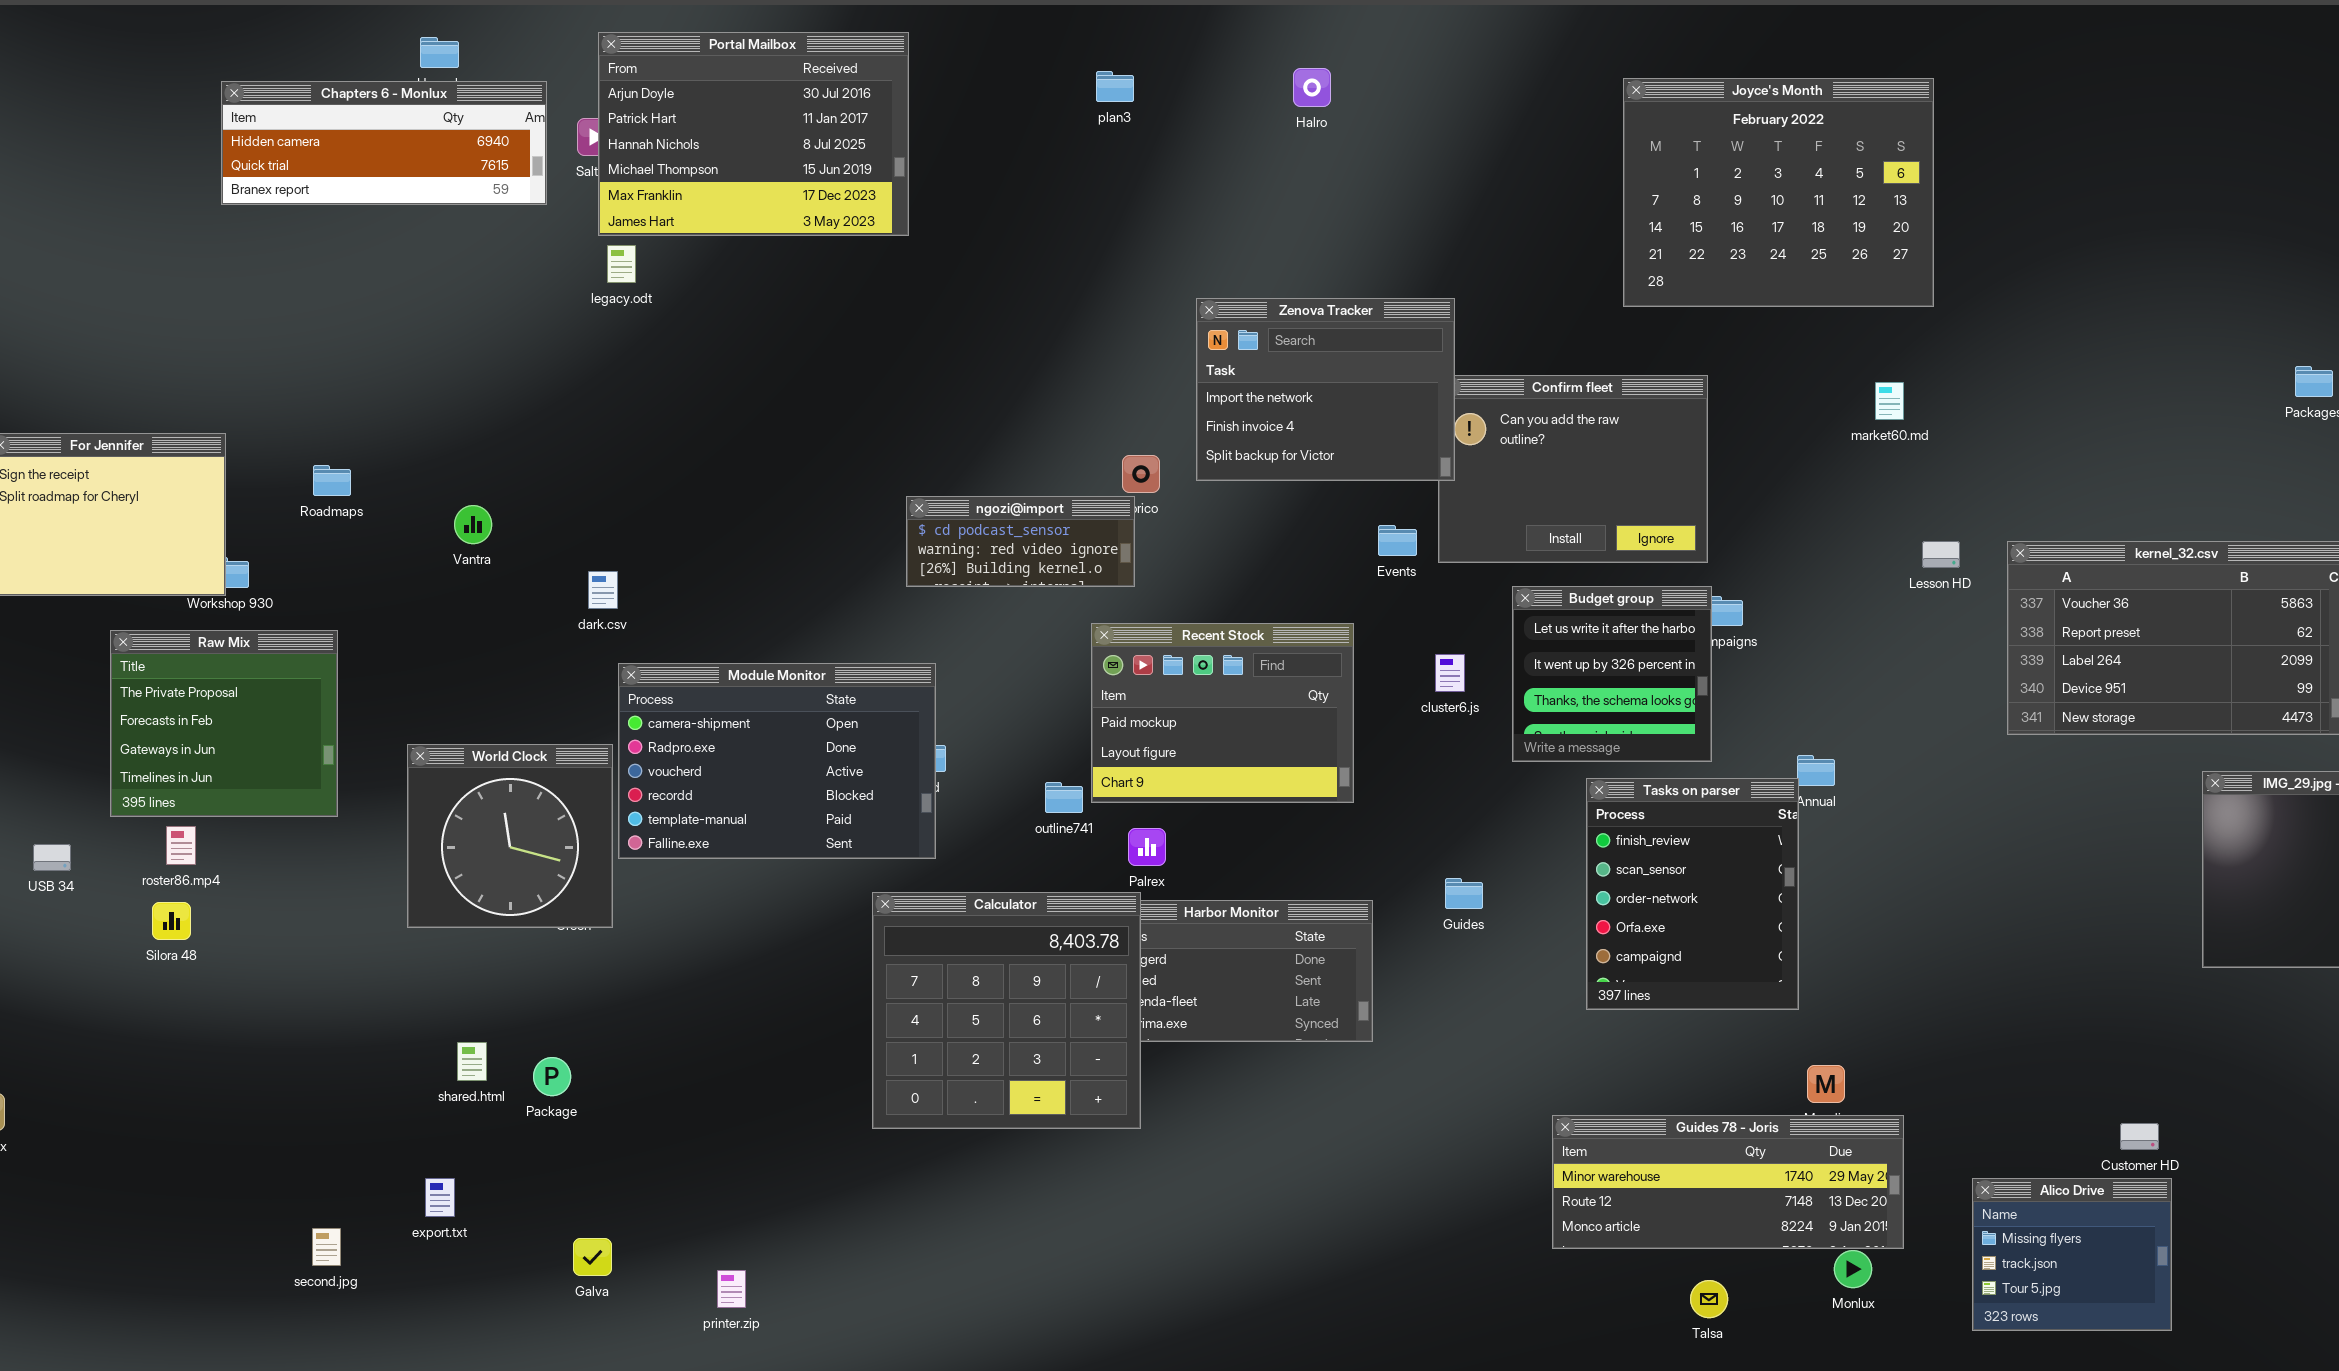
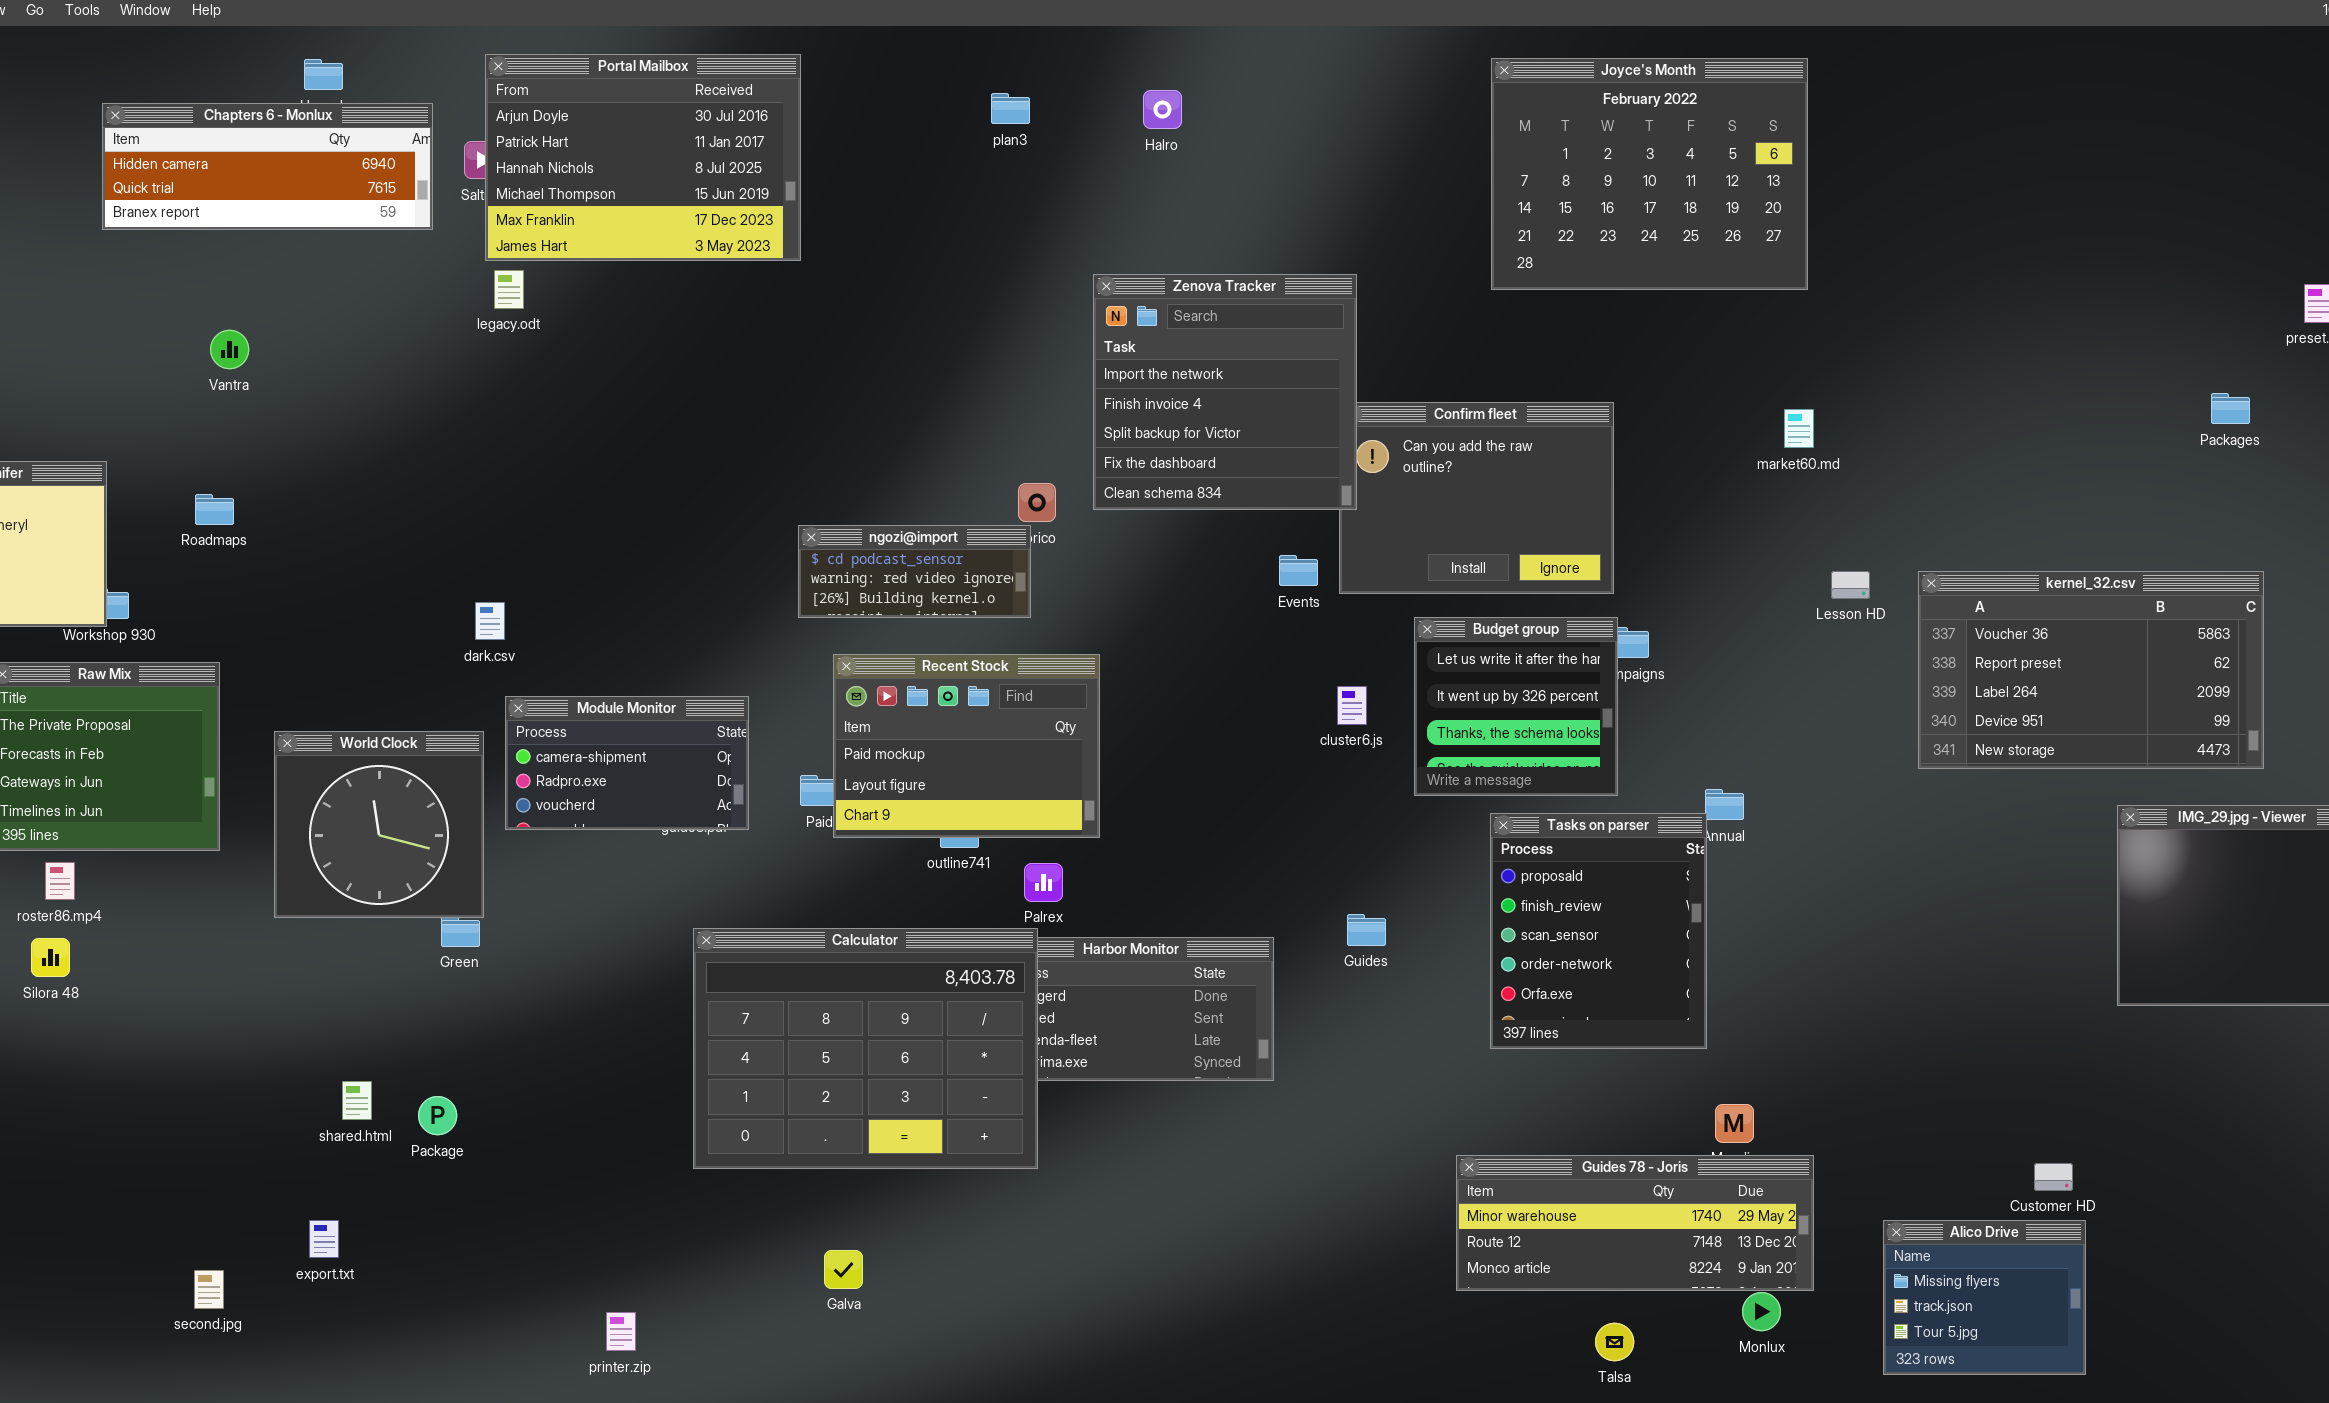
Halro: [1293,68,1331,107] -> [1143,90,1182,129], moved
Joyce's Month: [1623,78,1934,307] -> [1491,58,1808,290], moved
Zenova Tracker: [1196,298,1455,481] -> [1093,274,1357,510], resized
Vantra: [454,505,492,544] -> [210,330,249,369], moved
Recent Stock: [1091,623,1354,803] -> [833,654,1100,838], moved
Module Monitor: [618,663,936,859] -> [505,696,749,830], resized
World Clock: [407,744,613,928] -> [274,731,484,918], moved
Tasks on parser: [1586,778,1799,1010] -> [1490,813,1707,1049], scrolled up 1 row
Calculator: [872,892,1141,1129] -> [693,928,1038,1169], resized
Galva: [573,1238,612,1276] -> [824,1250,863,1289], moved

